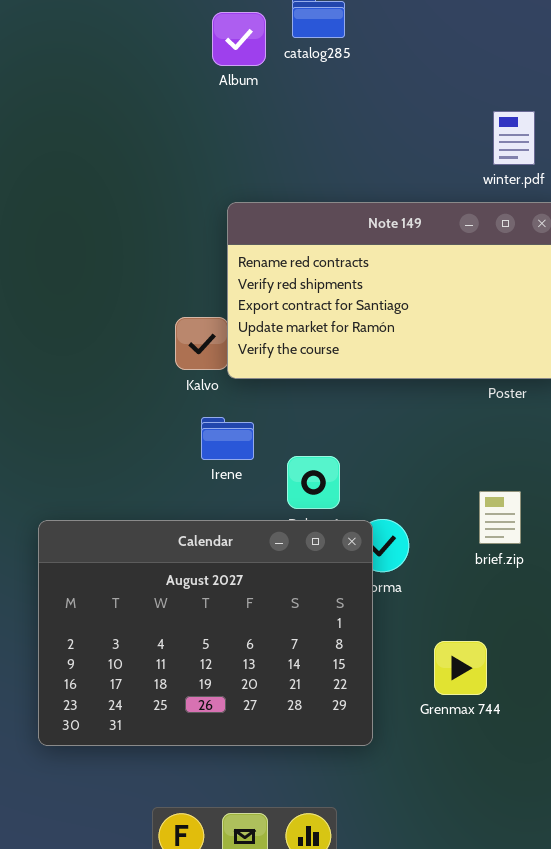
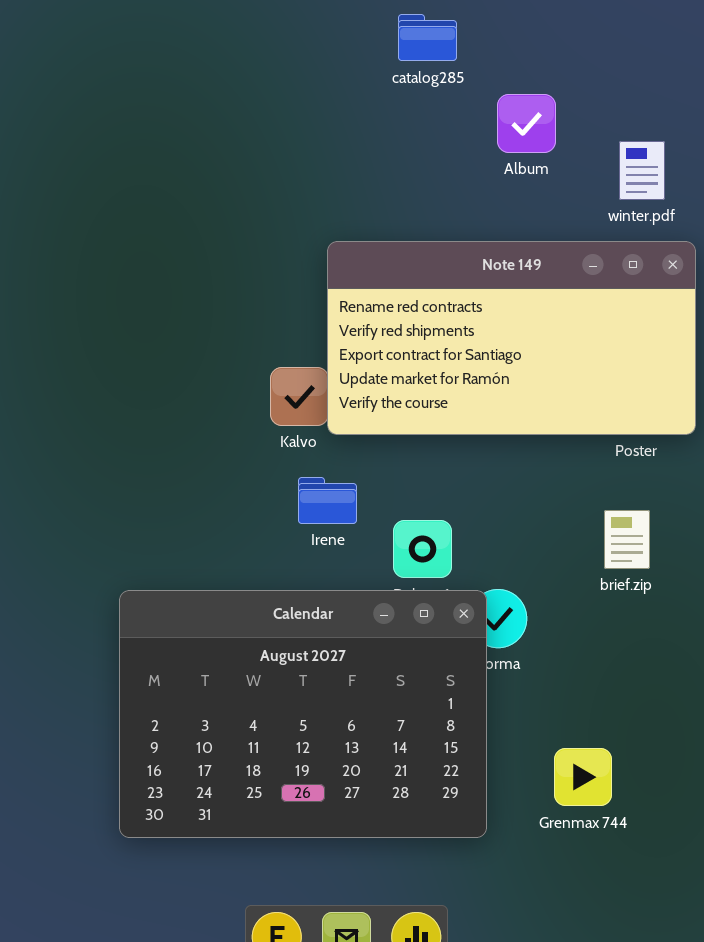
Album: [212,12,266,66] -> [497,94,556,153], moved
brief.zip: [479,491,521,544] -> [604,510,650,569], moved
Grenmax 744: [434,641,487,695] -> [554,748,612,806], moved

